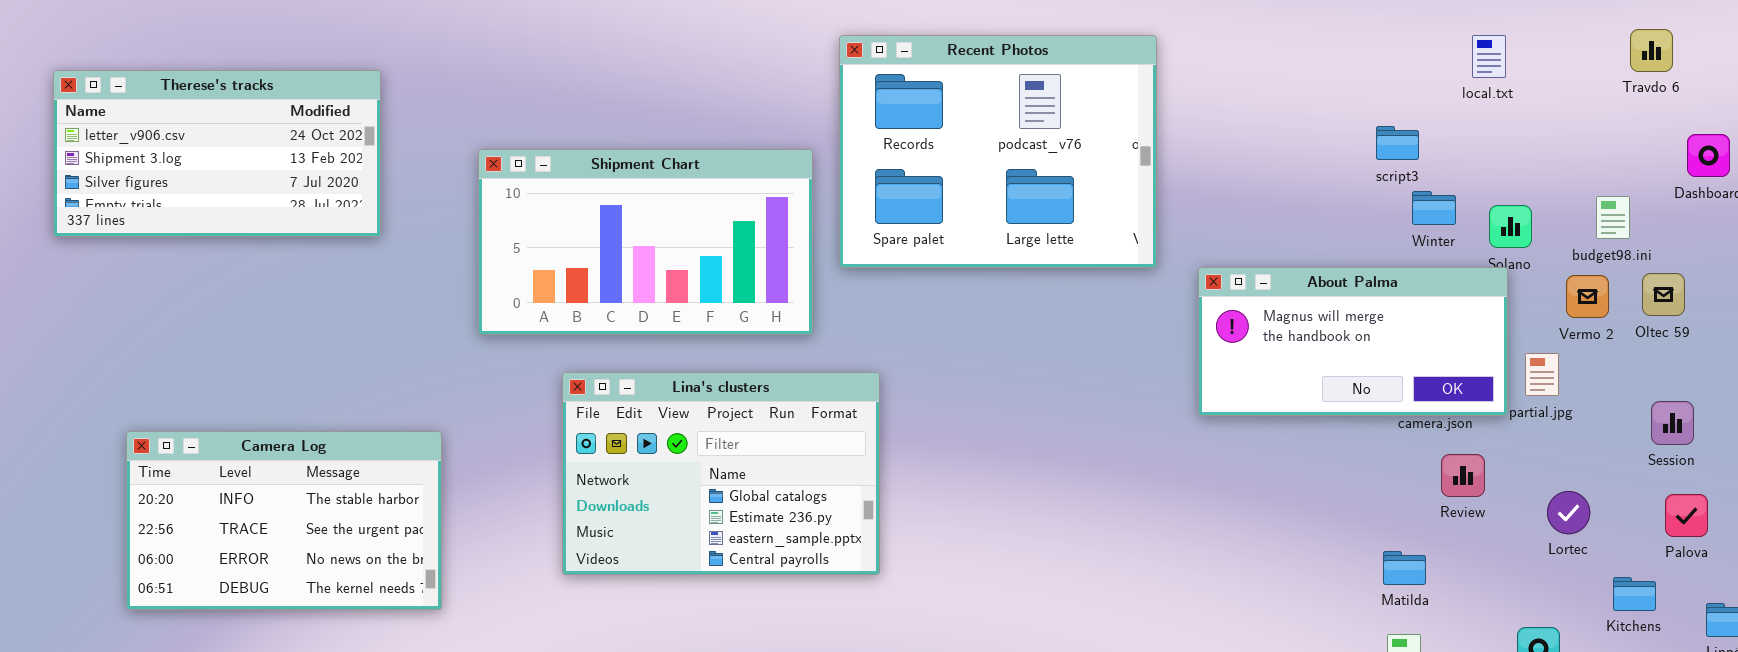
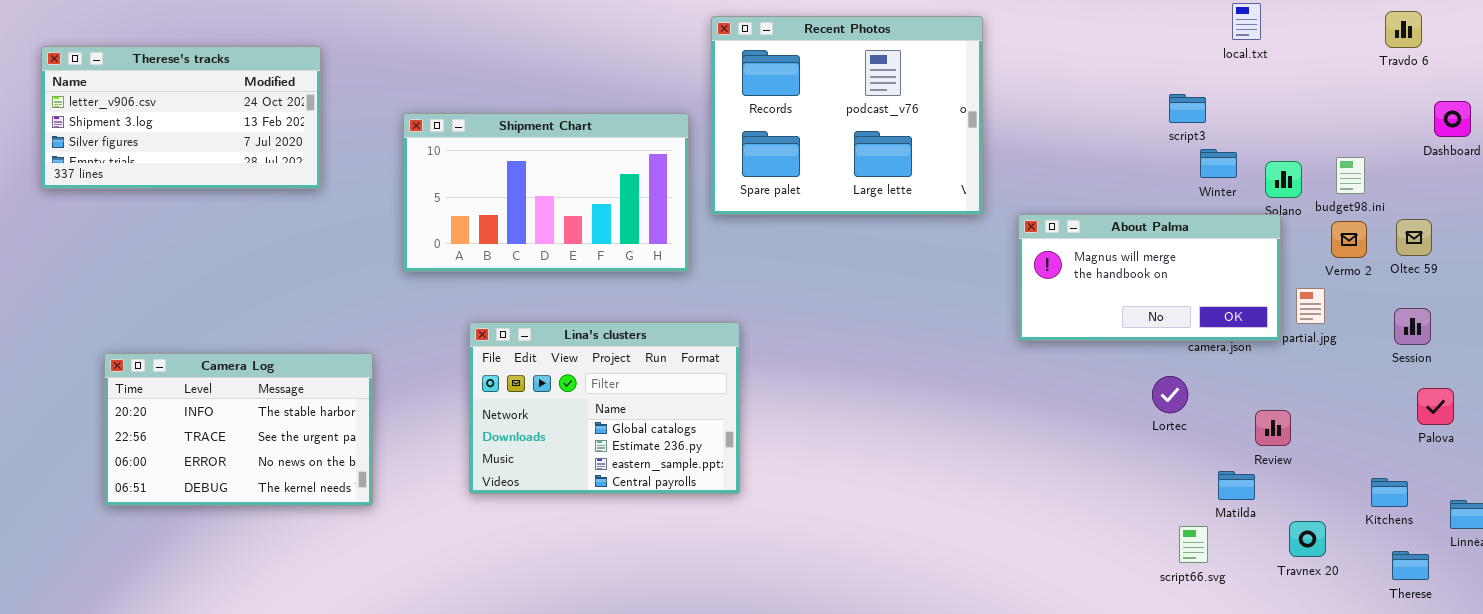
local.txt: [1472,35,1506,78] -> [1232,3,1261,40], moved
budget98.ini: [1596,196,1630,239] -> [1336,157,1365,194], moved
Lina's clusters: [562,372,880,575] -> [469,322,740,494], moved
Session: [1651,401,1694,445] -> [1394,308,1431,345], moved
Review: [1441,454,1485,497] -> [1255,410,1291,446], moved
Lortec: [1547,491,1590,534] -> [1152,376,1188,413], moved
Palova: [1665,494,1708,537] -> [1417,388,1454,425], moved
Matilda: [1383,551,1426,585] -> [1218,471,1255,500], moved

